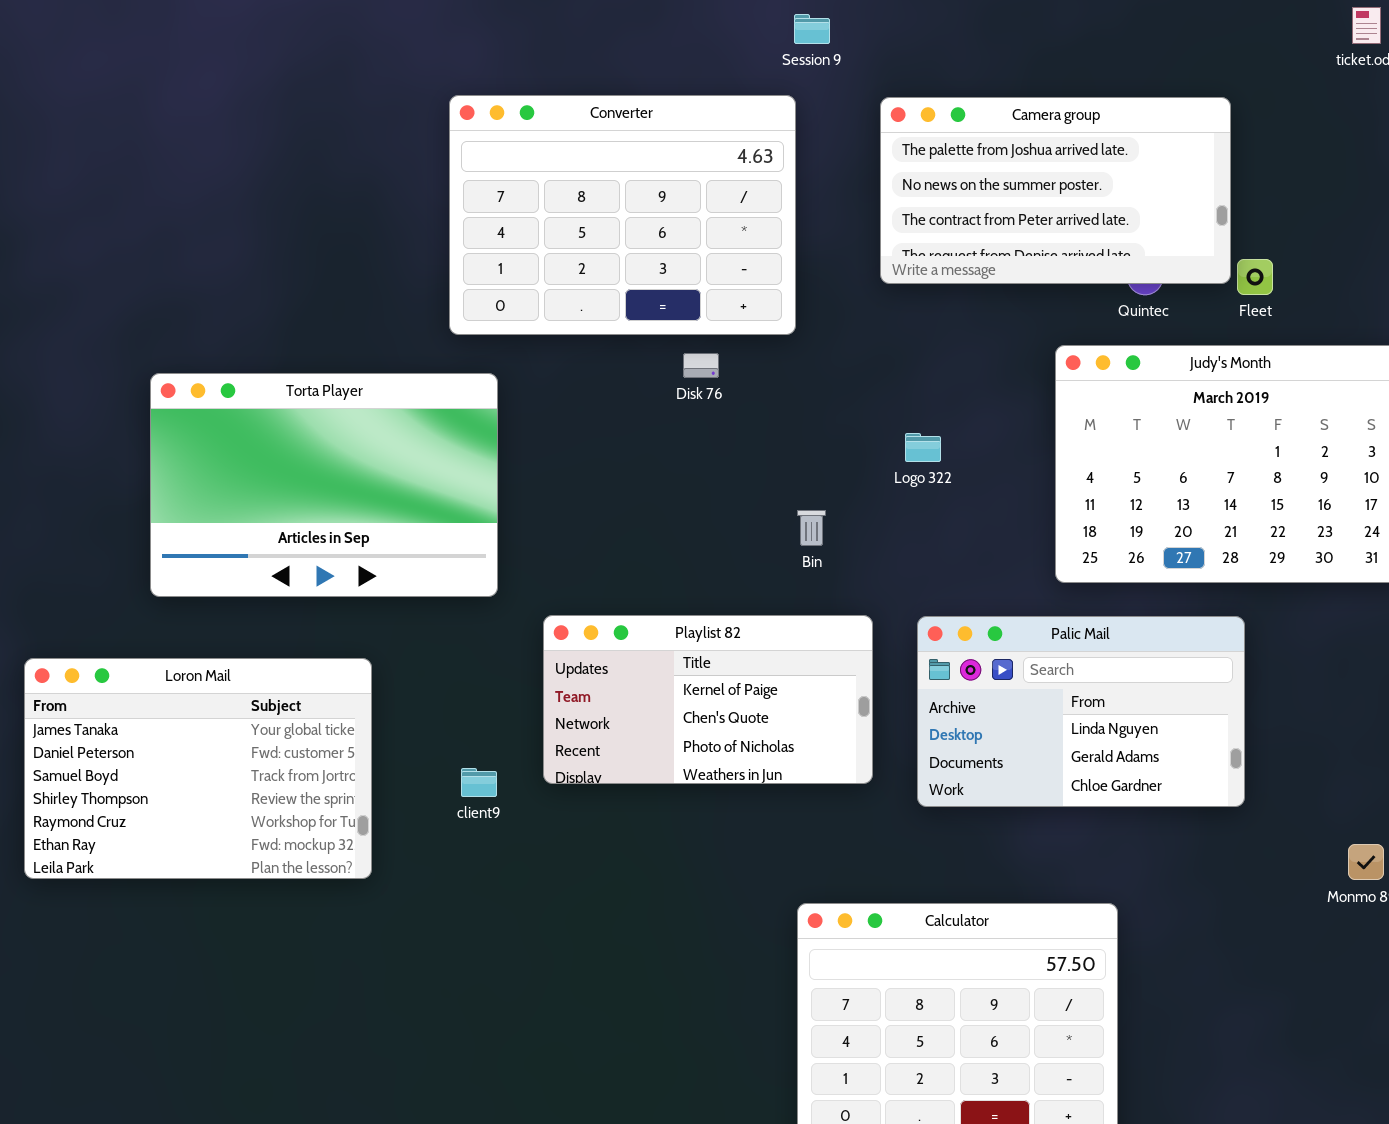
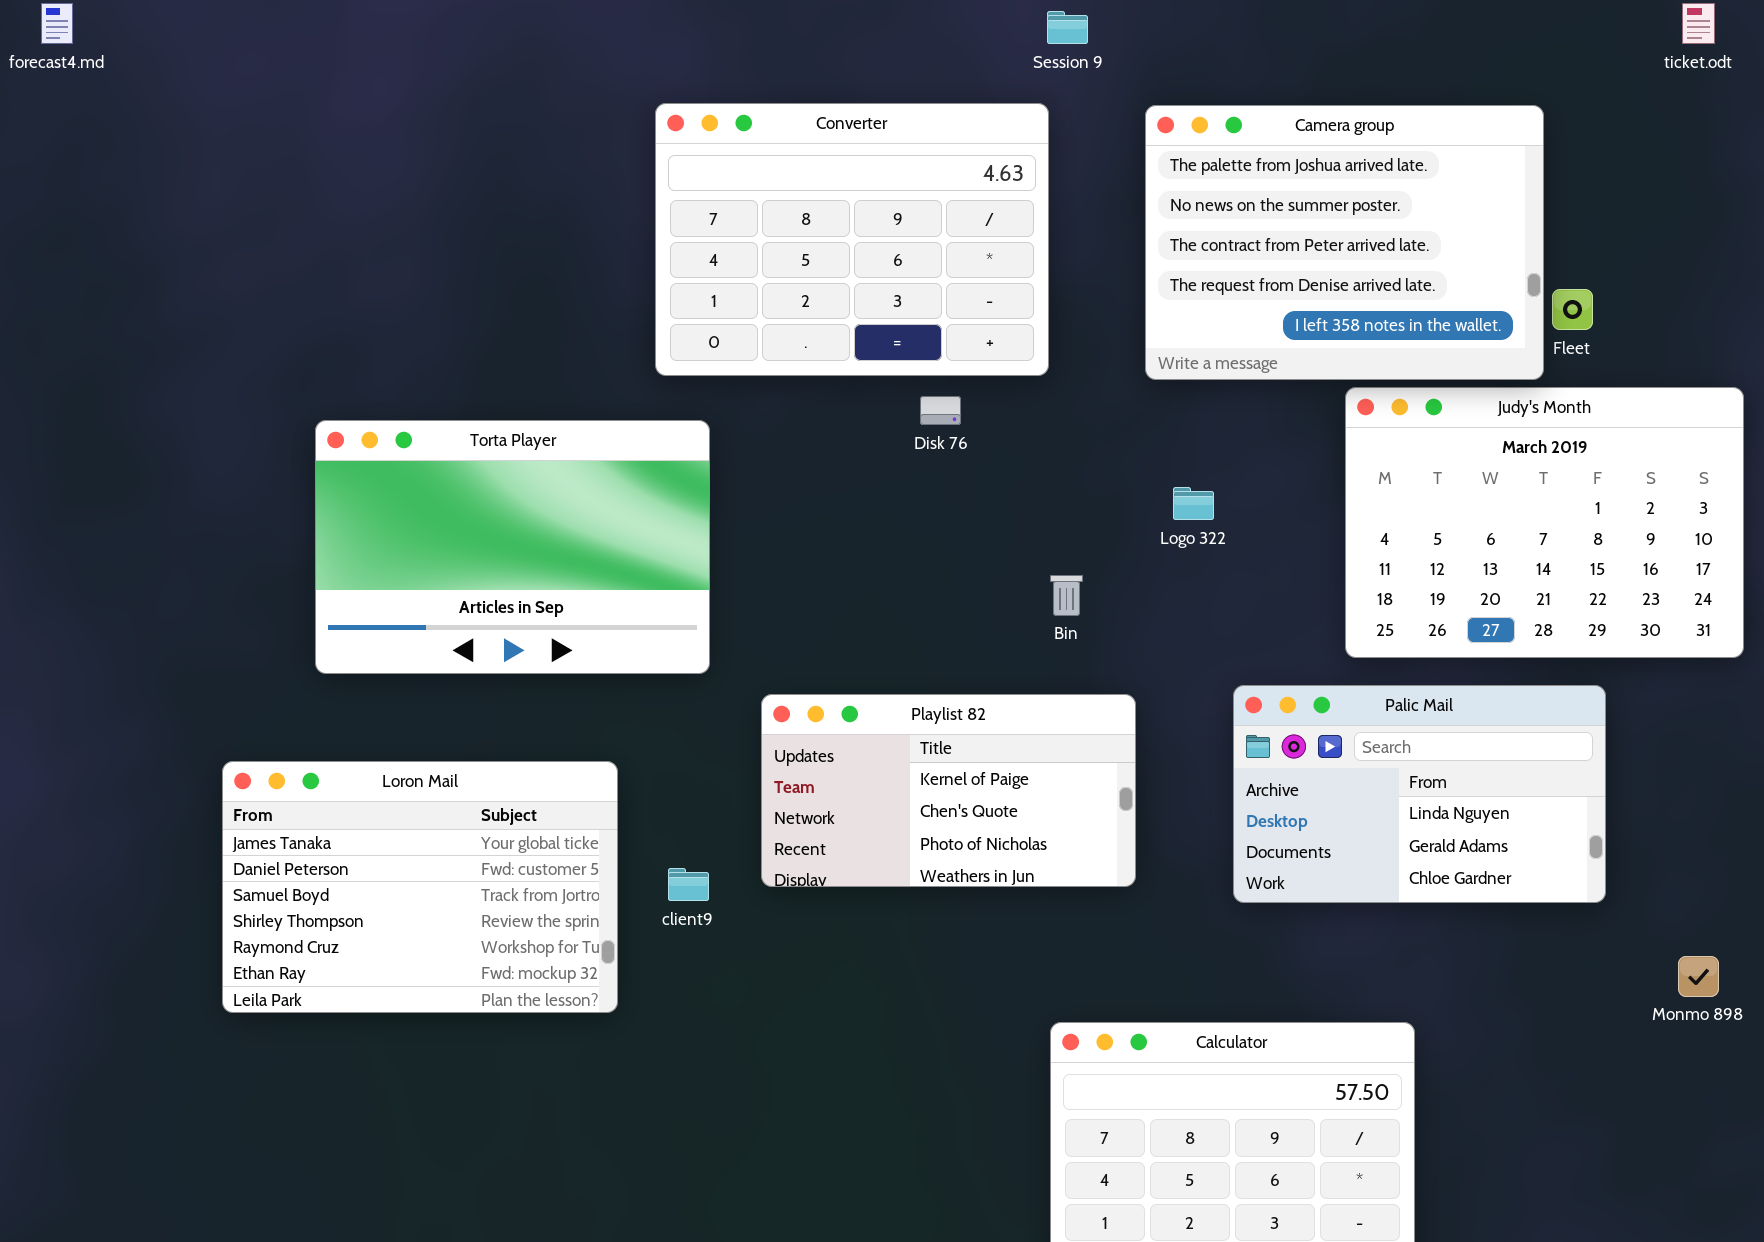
Camera group: [880,97,1231,284] -> [1145,105,1544,380], resized
Palic Mail: [917,616,1245,807] -> [1233,685,1606,903], moved
Loron Mail: [24,658,372,879] -> [222,761,618,1013], moved

